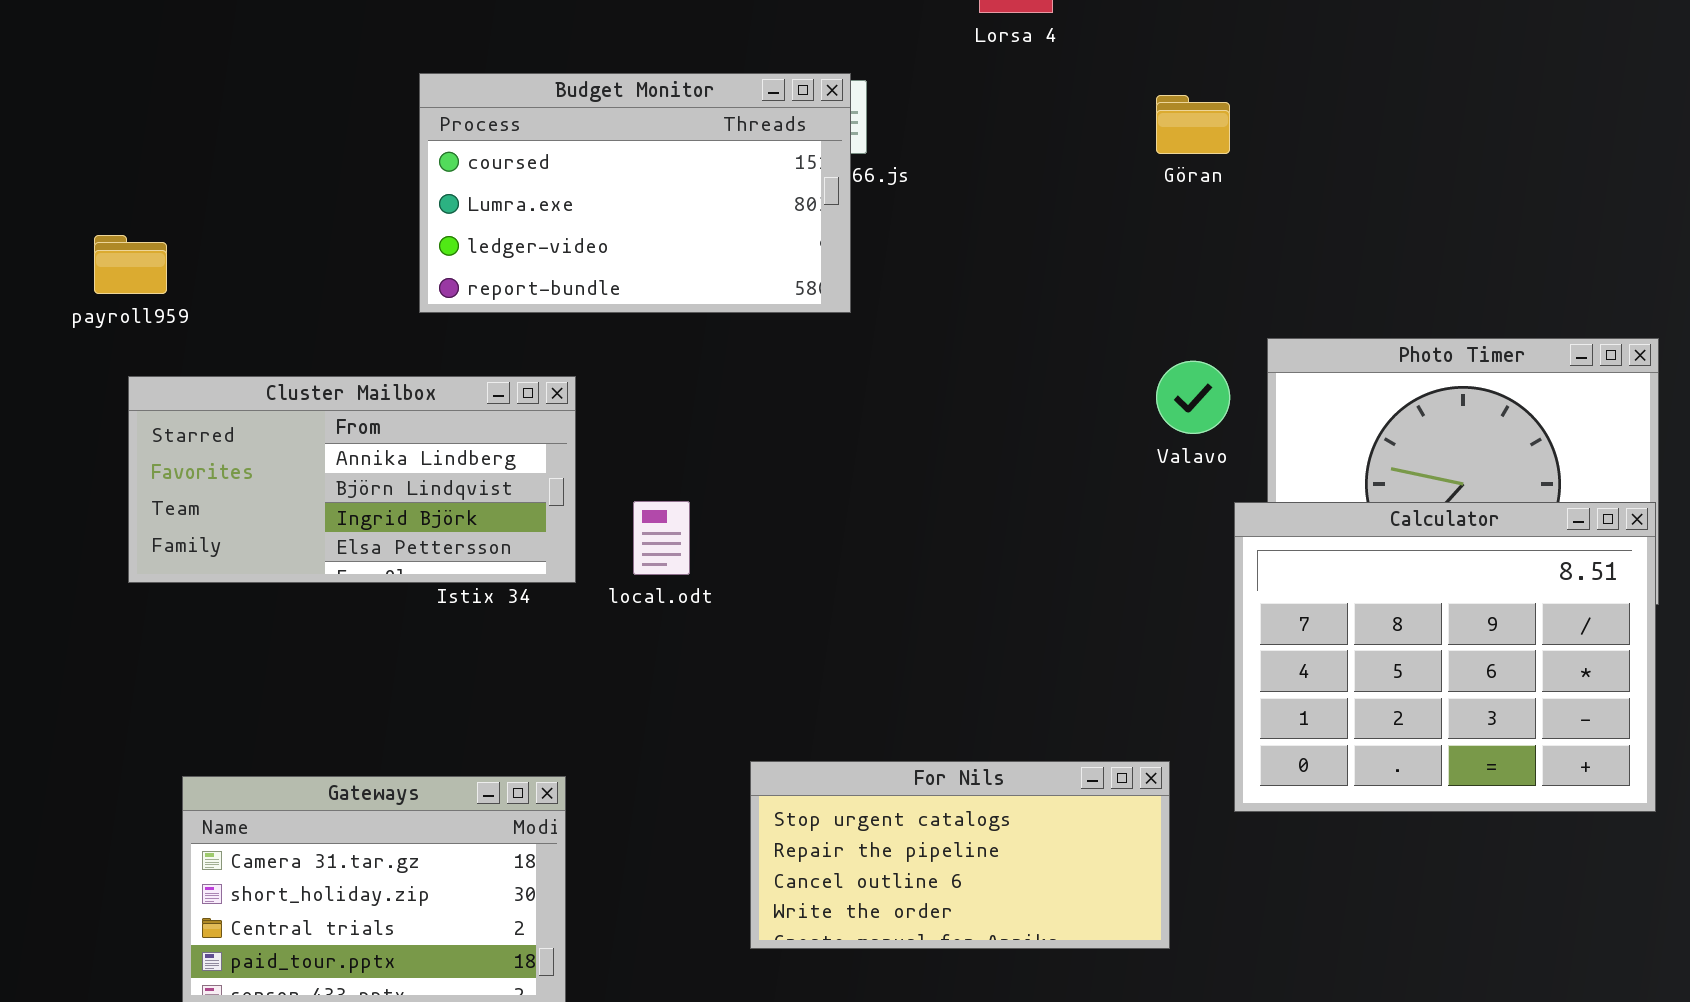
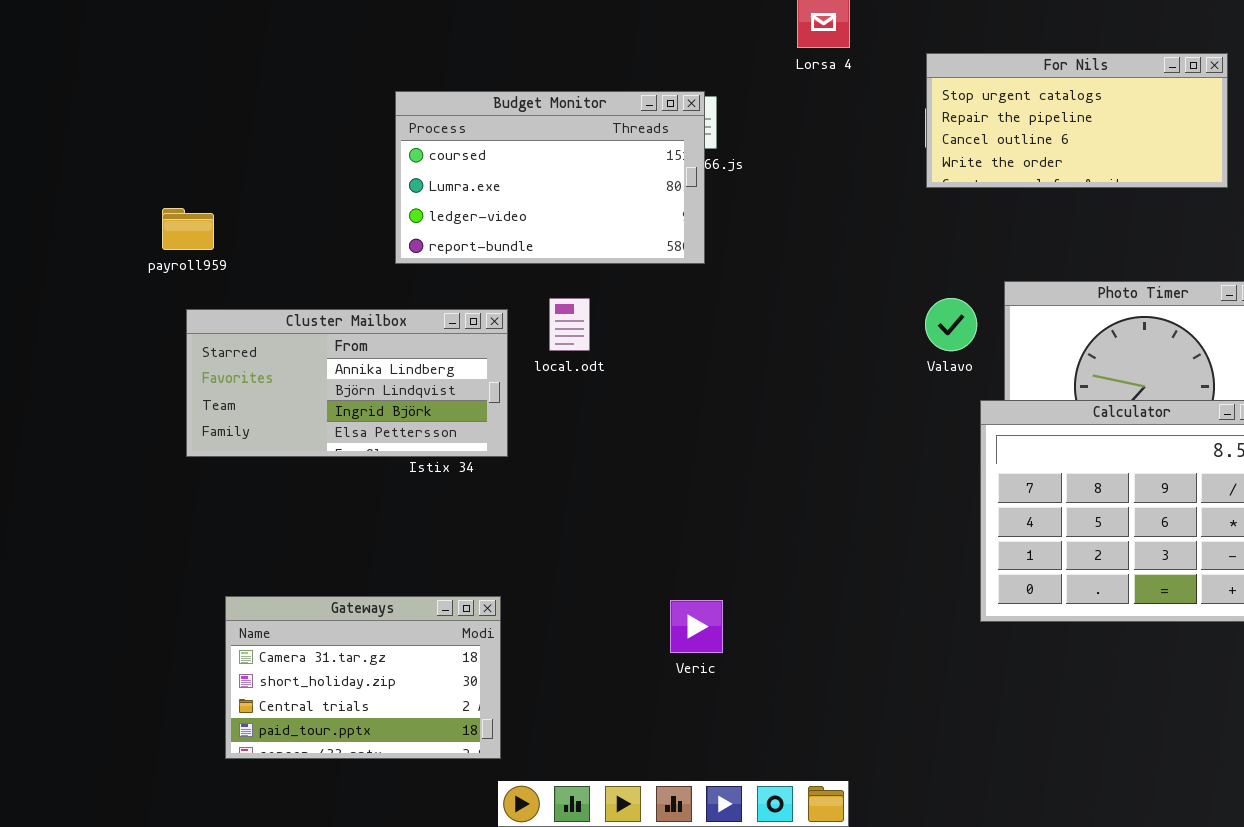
local.odt: [633,501,690,575] -> [549,298,590,351], moved
For Nils: [750,761,1170,949] -> [926,53,1228,188], moved

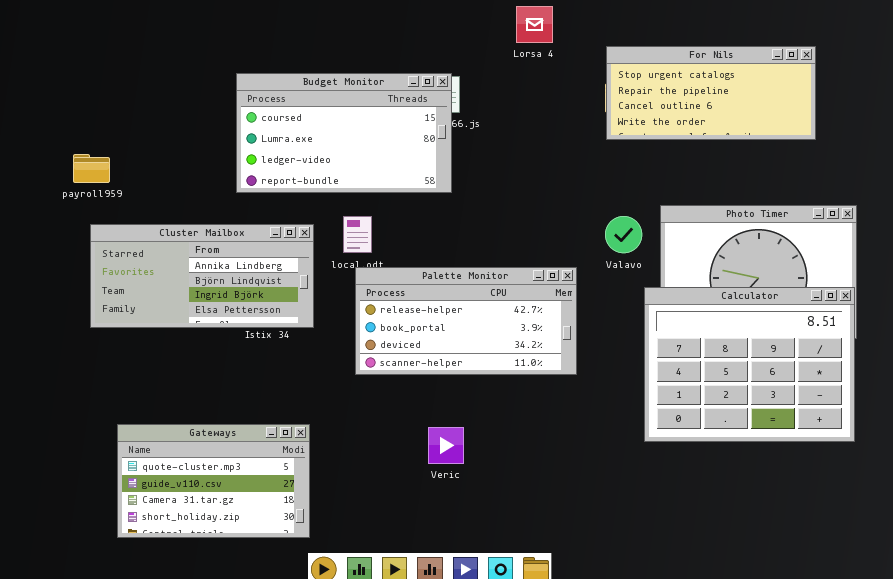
Palette Monitor: none -> [355,267,577,375], opened
Gateways: [225,596,501,759] -> [117,424,310,538], scrolled up 2 rows

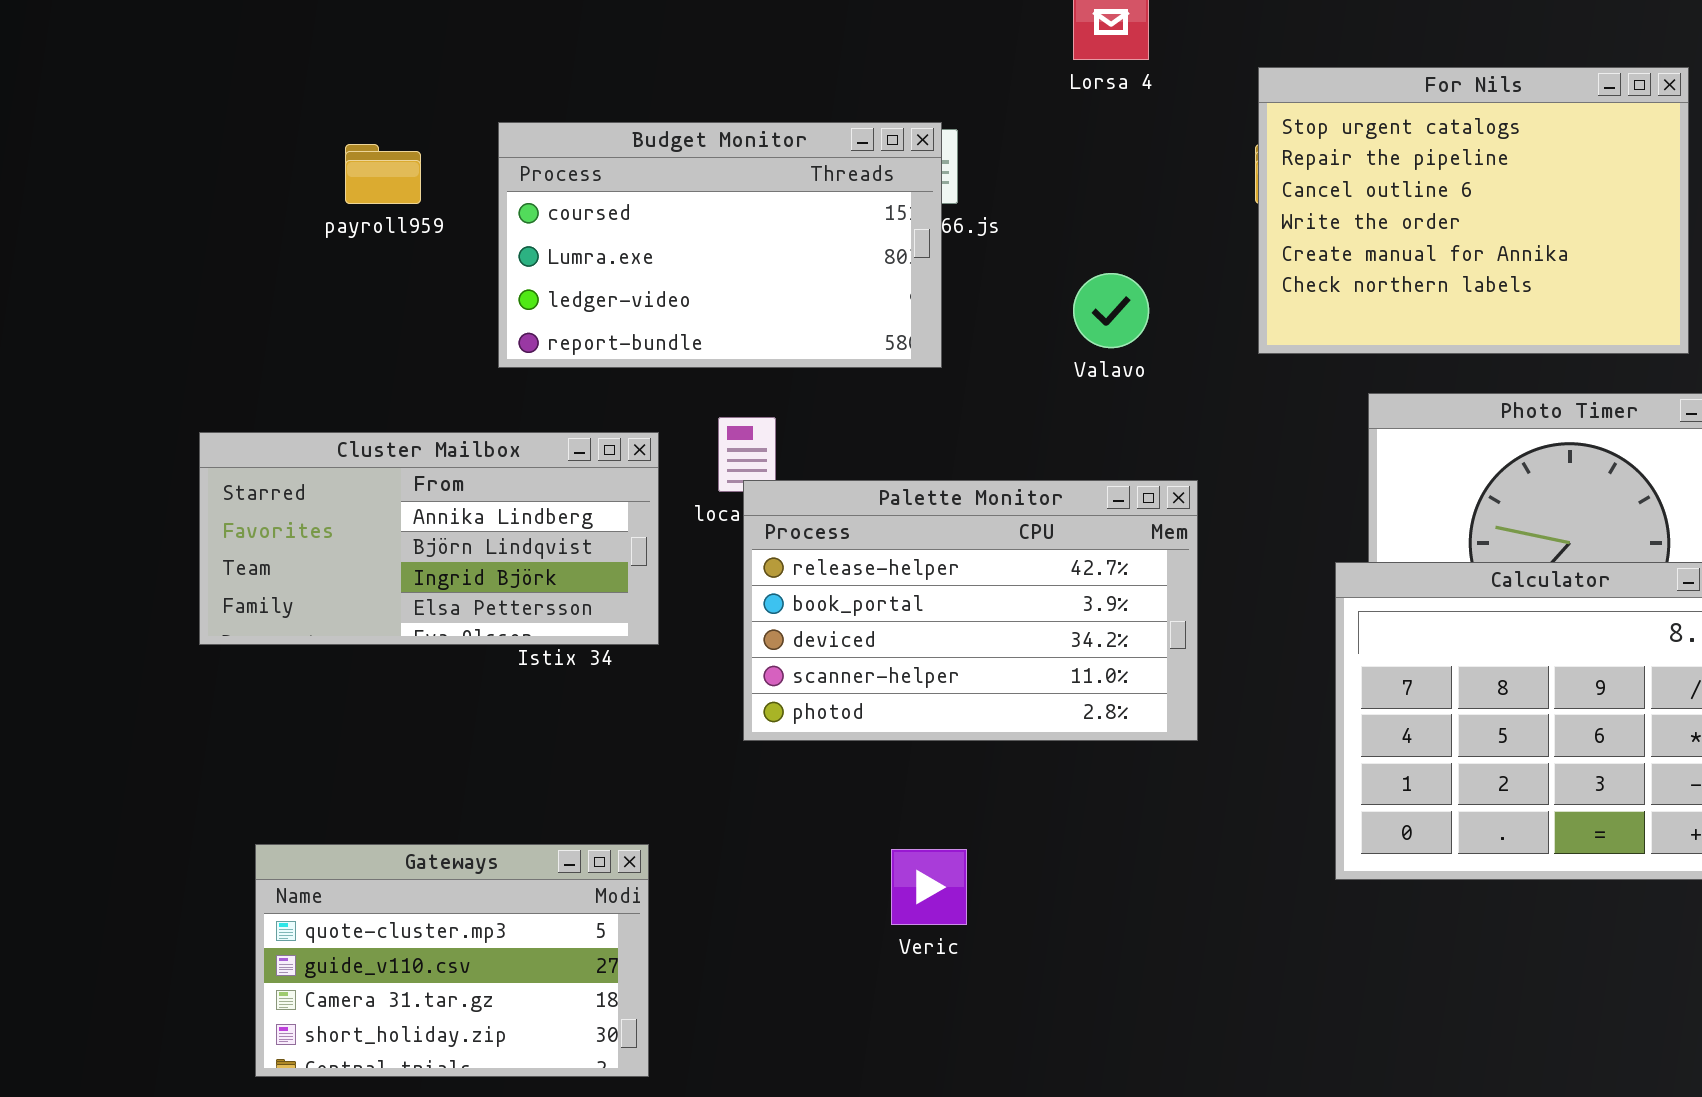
For Nils: [606,46,816,140] -> [1258,67,1689,354], resized
payroll959: [73,154,110,183] -> [345,144,421,204], moved
Valavo: [605,216,642,253] -> [1073,273,1149,348], moved
Palette Monitor: [355,267,577,375] -> [743,480,1198,741], resized

